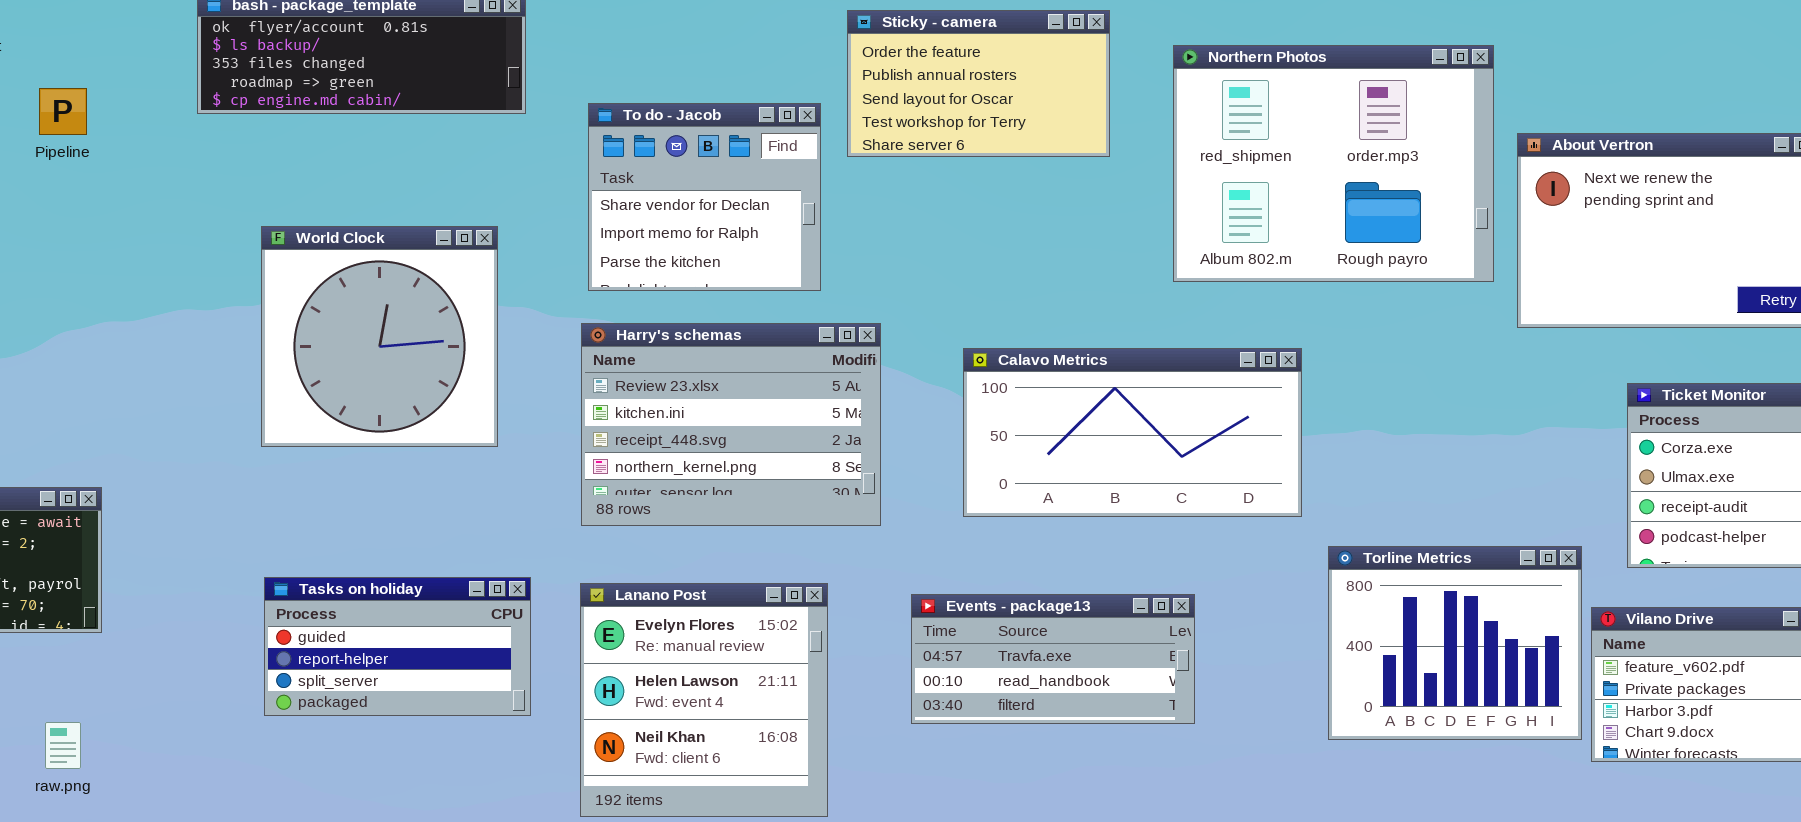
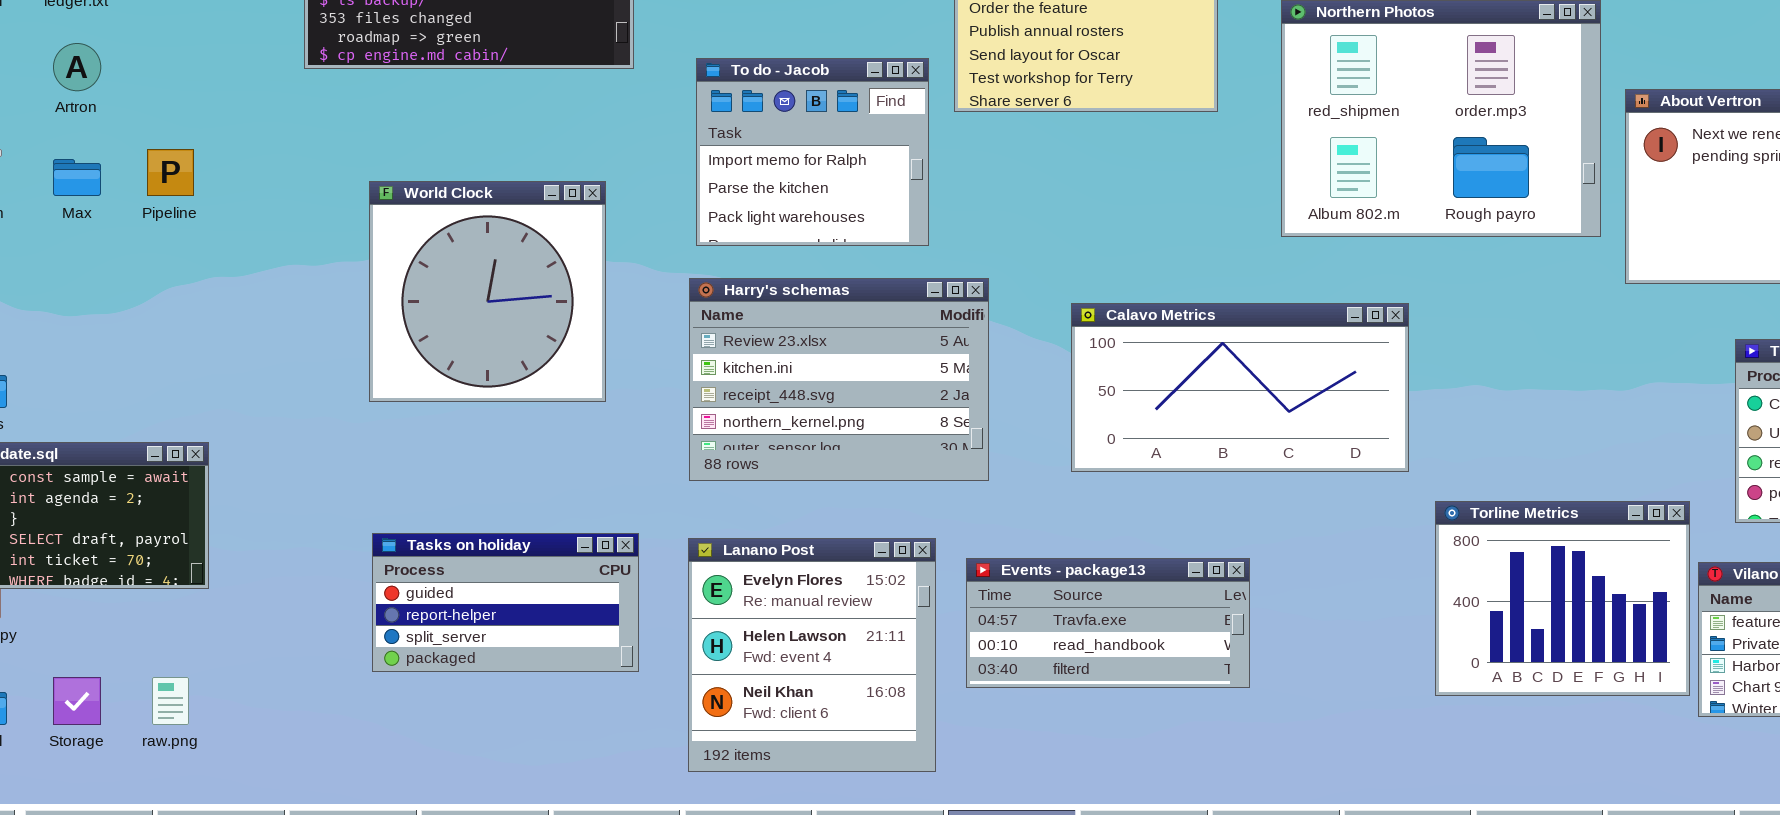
Pipeline: [39,88,87,135] -> [147,149,194,196], moved
To do - Jacob: [588,103,821,291] -> [696,58,929,246], scrolled down 1 row
Events - package13: [911,594,1195,724] -> [966,558,1250,688], moved

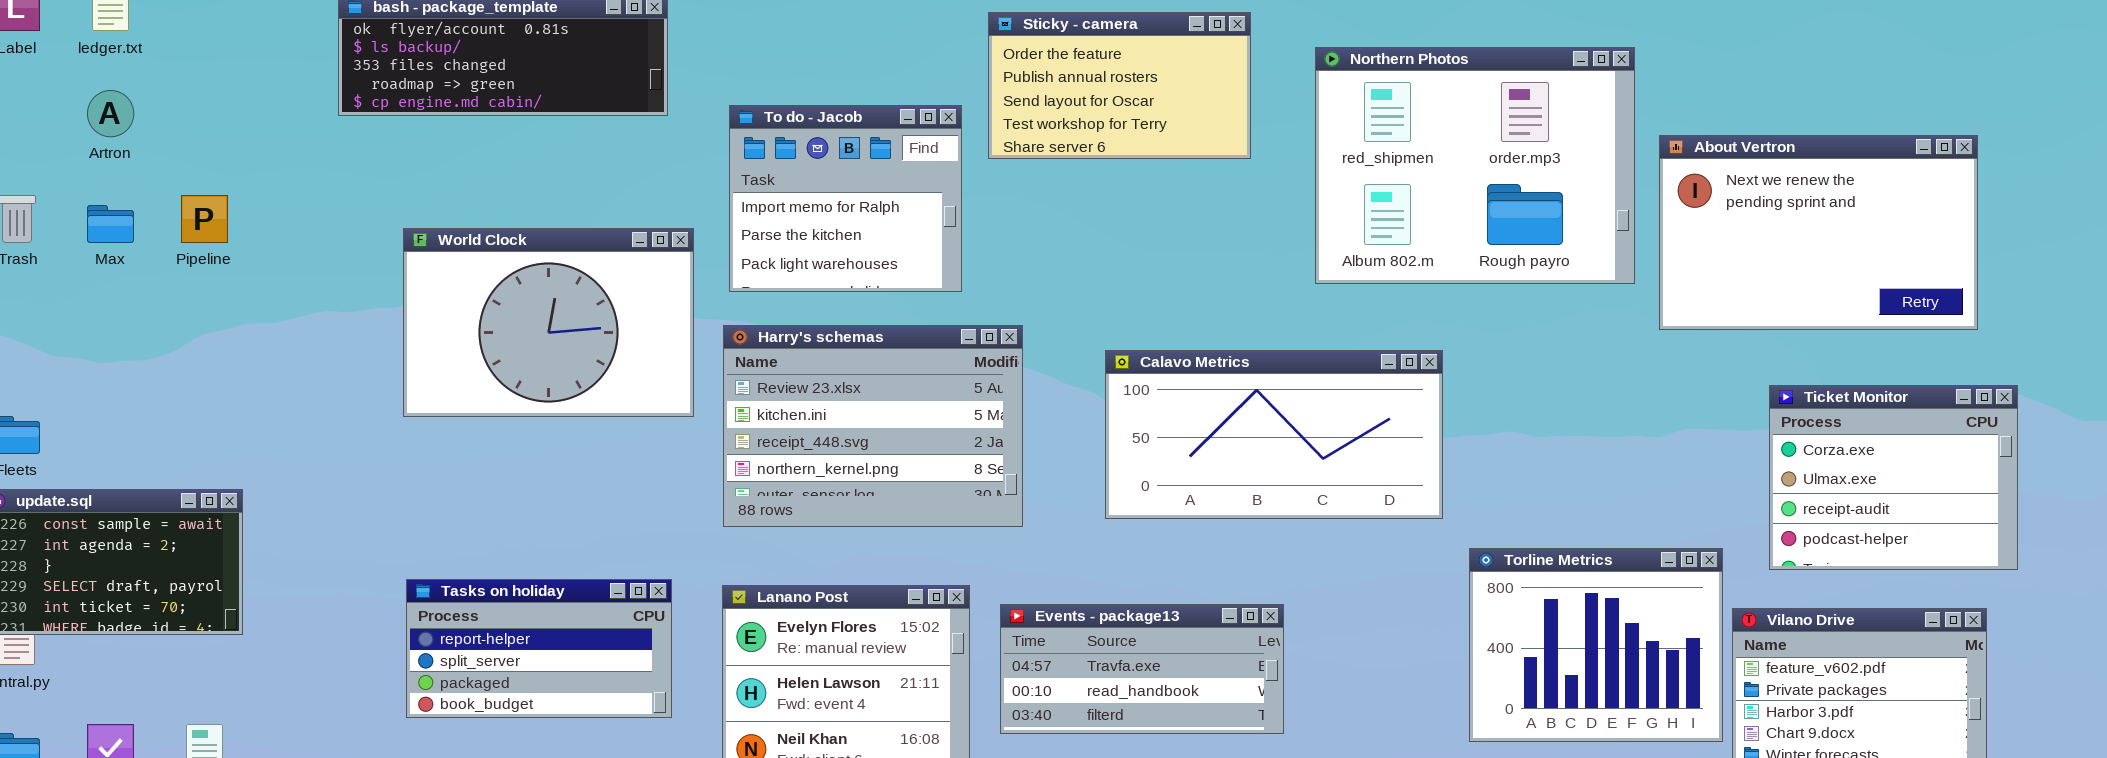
World Clock: [369,181,606,402] -> [403,228,694,417], resized
Tasks on holiday: [372,533,639,672] -> [406,579,672,718], scrolled down 1 row

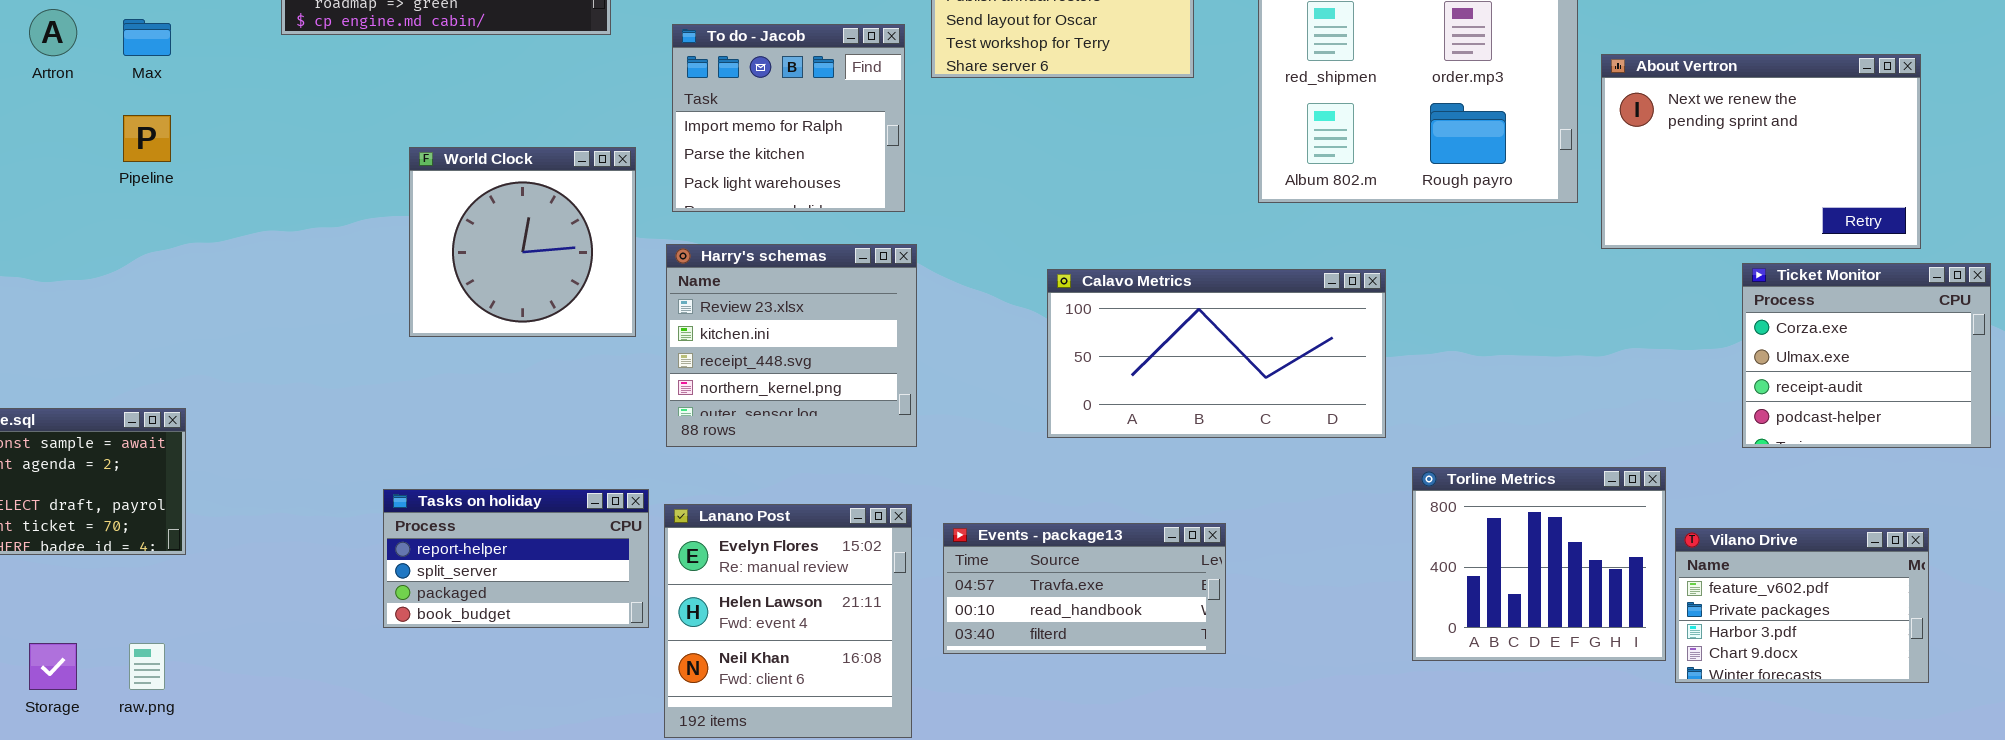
Max: [87,205,134,243] -> [123,19,171,56], moved
World Clock: [403,228,694,417] -> [409,147,636,337], resized
Harry's schemas: [723,325,1023,527] -> [666,244,917,447], resized
Ticket Monitor: [1769,385,2018,570] -> [1742,263,1991,448], moved
Tasks on holiday: [406,579,672,718] -> [383,489,649,628], moved

